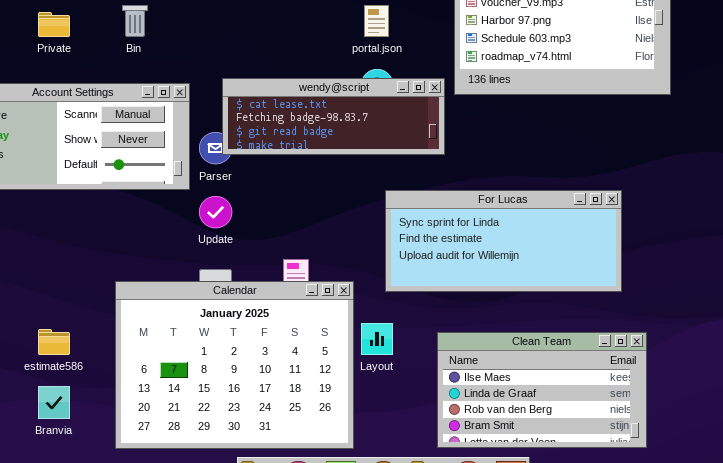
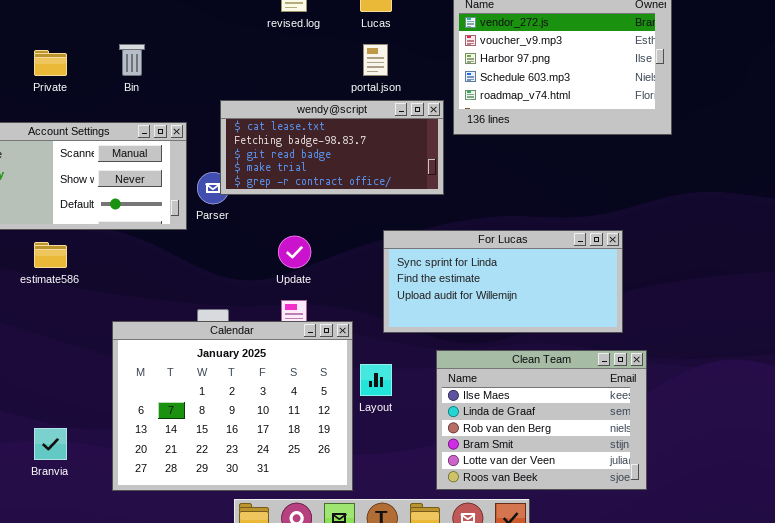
wendy@script: [222,78,445,155] -> [220,100,444,195], resized
Update: [199,196,232,228] -> [278,236,311,268], moved
estimate586: [38,329,70,355] -> [34,242,67,268], moved
Clean Team: [437,332,647,448] -> [436,350,647,490], resized

